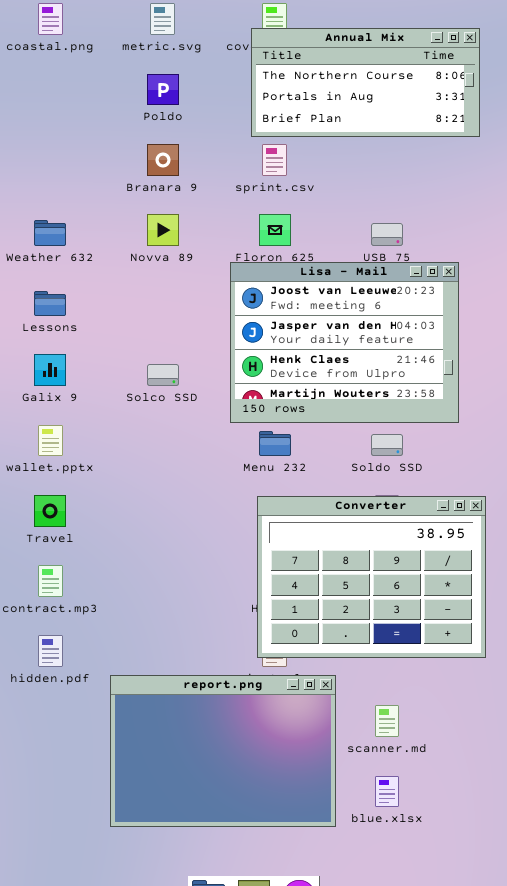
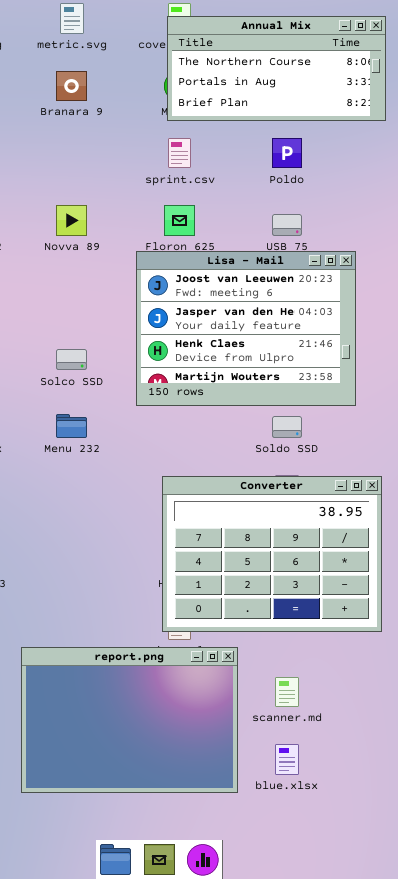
Annual Mix: [251,28,480,137] -> [167,16,386,121], moved
Poldo: [147,74,179,105] -> [272,138,302,168], moved
Branara 9: [147,144,179,176] -> [56,71,87,101], moved
Menu 232: [259,431,291,456] -> [56,414,87,438], moved

